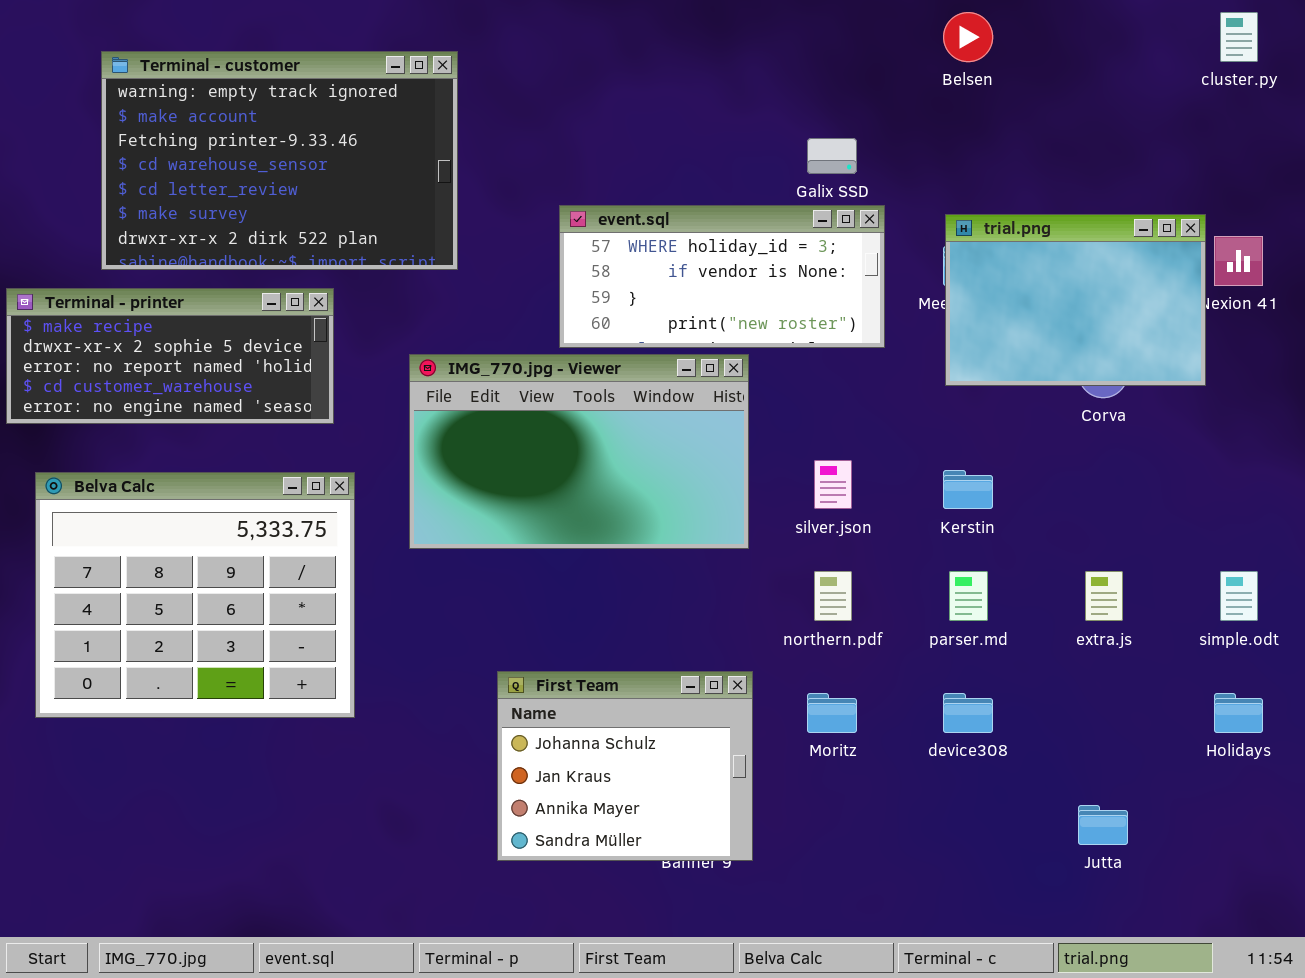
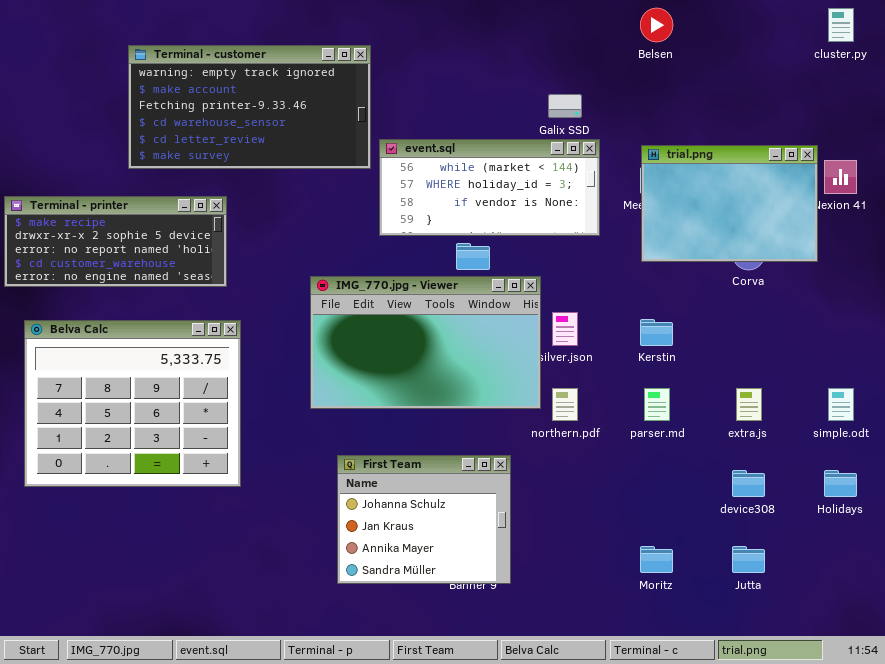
Terminal - customer: [101,51,458,270] -> [128,45,371,169], moved, resized
event.sql: [559,205,885,348] -> [379,139,600,236], scrolled up 1 row
IMG_770.jpg - Viewer: [409,354,749,549] -> [310,276,541,409], moved
Moritz: [807,693,857,733] -> [640,546,673,573], moved
device308: [943,693,993,733] -> [732,470,765,497], moved

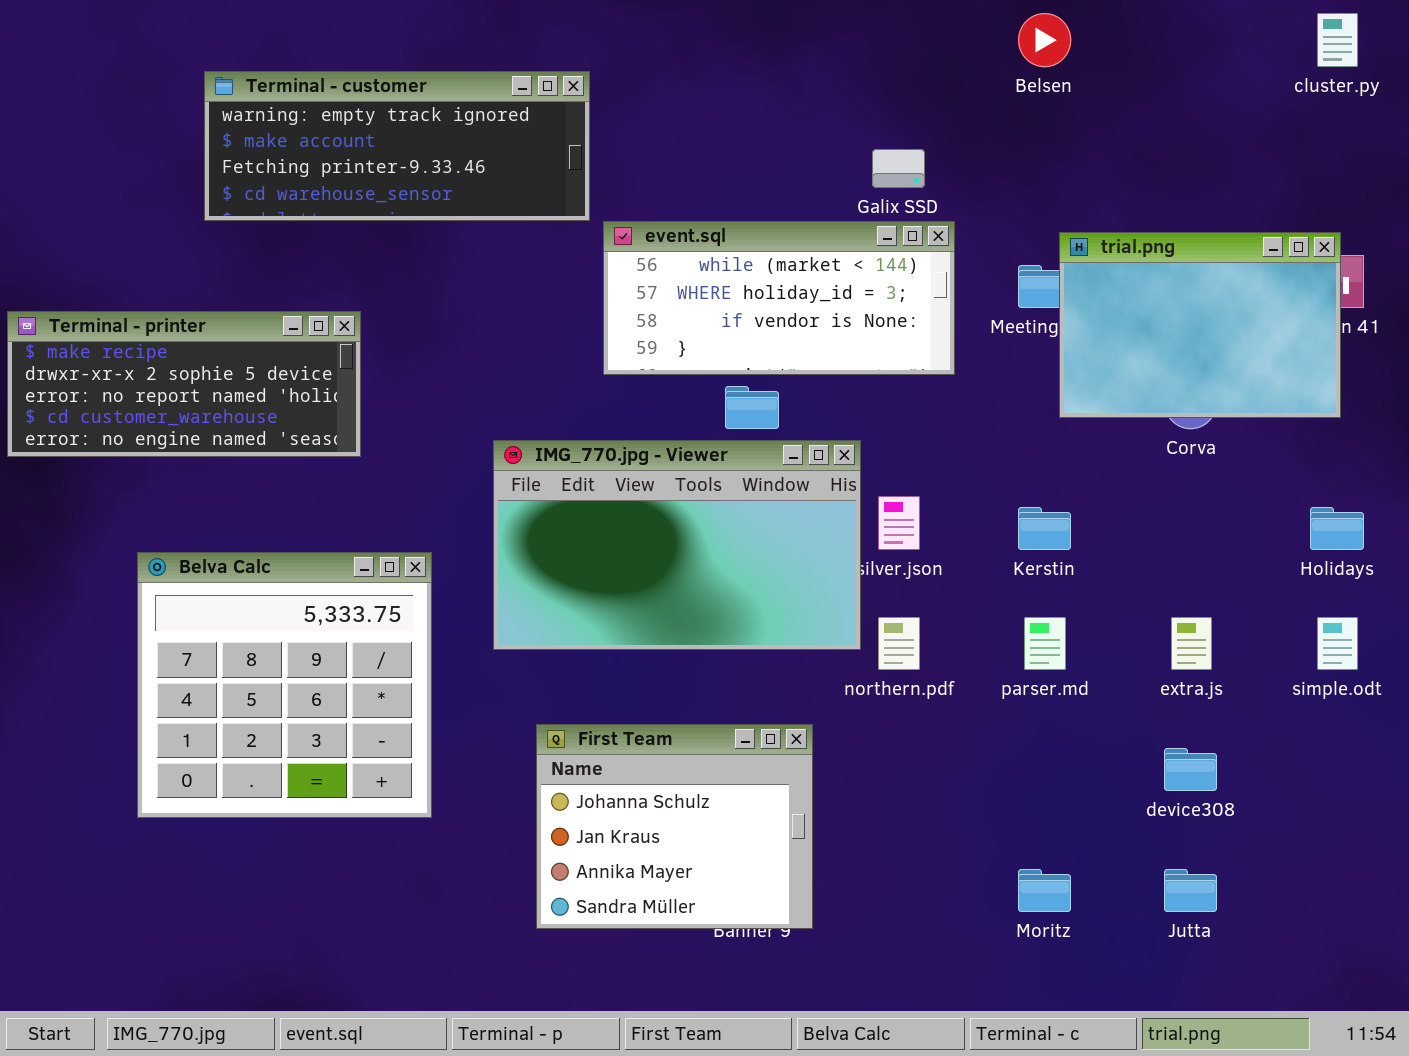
Terminal - customer: [128,45,371,169] -> [204,71,590,221], resized
trial.png: [641,145,818,262] -> [1059,232,1341,418], moved
Belva Calc: [24,320,241,487] -> [137,552,432,818], moved, resized
Holidays: [824,470,857,497] -> [1310,507,1364,550], moved

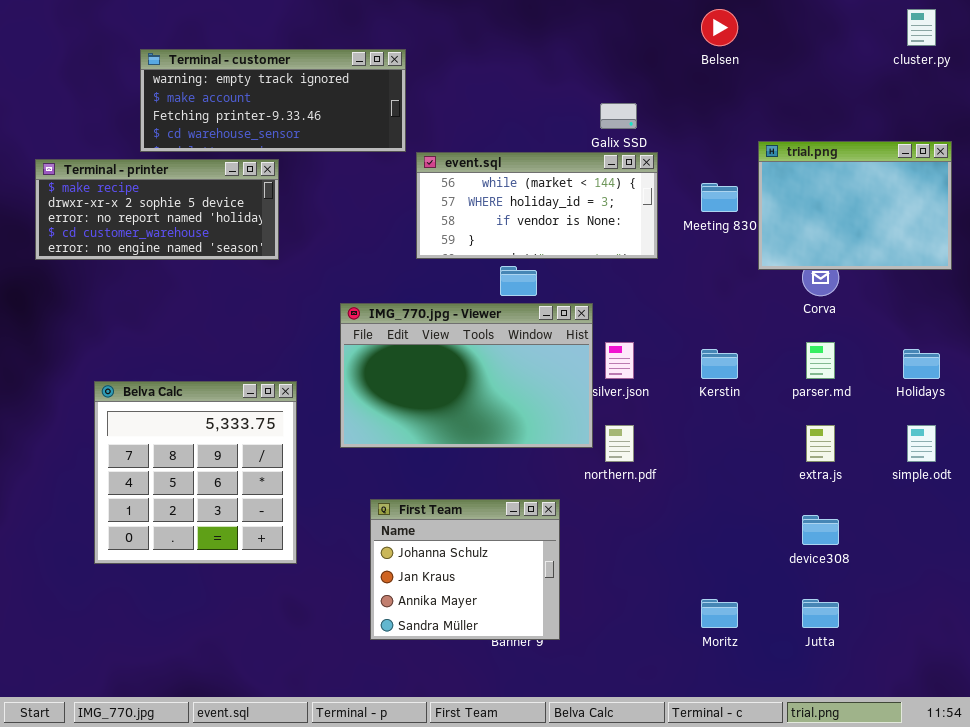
trial.png: [1059,232,1341,418] -> [758,141,952,270], moved
Terminal - printer: [7,311,361,457] -> [35,159,279,260], moved
parser.md: [1024,617,1066,670] -> [806,342,835,379], moved

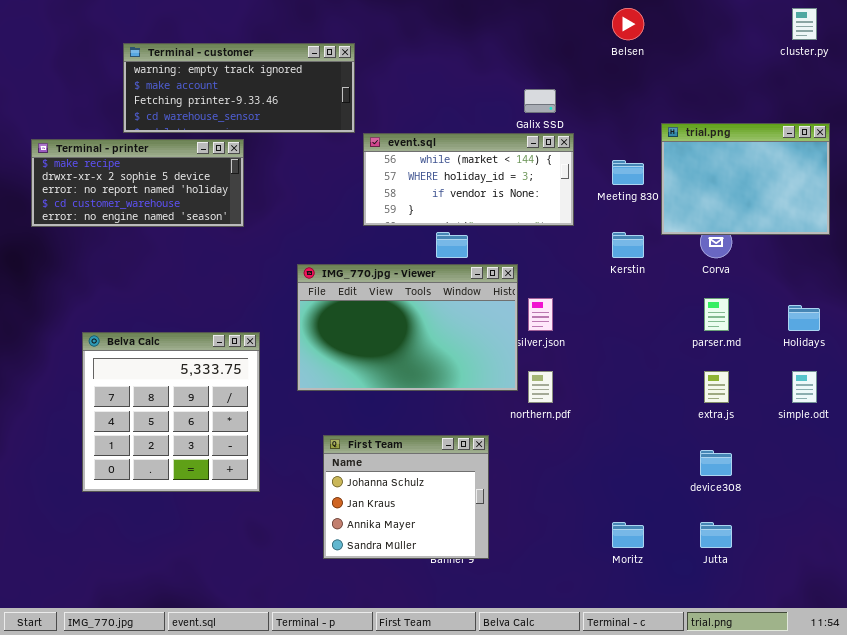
Kerstin: [701,349,738,379] -> [612,232,644,258], moved

